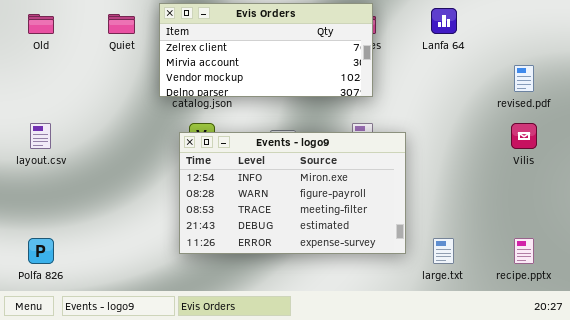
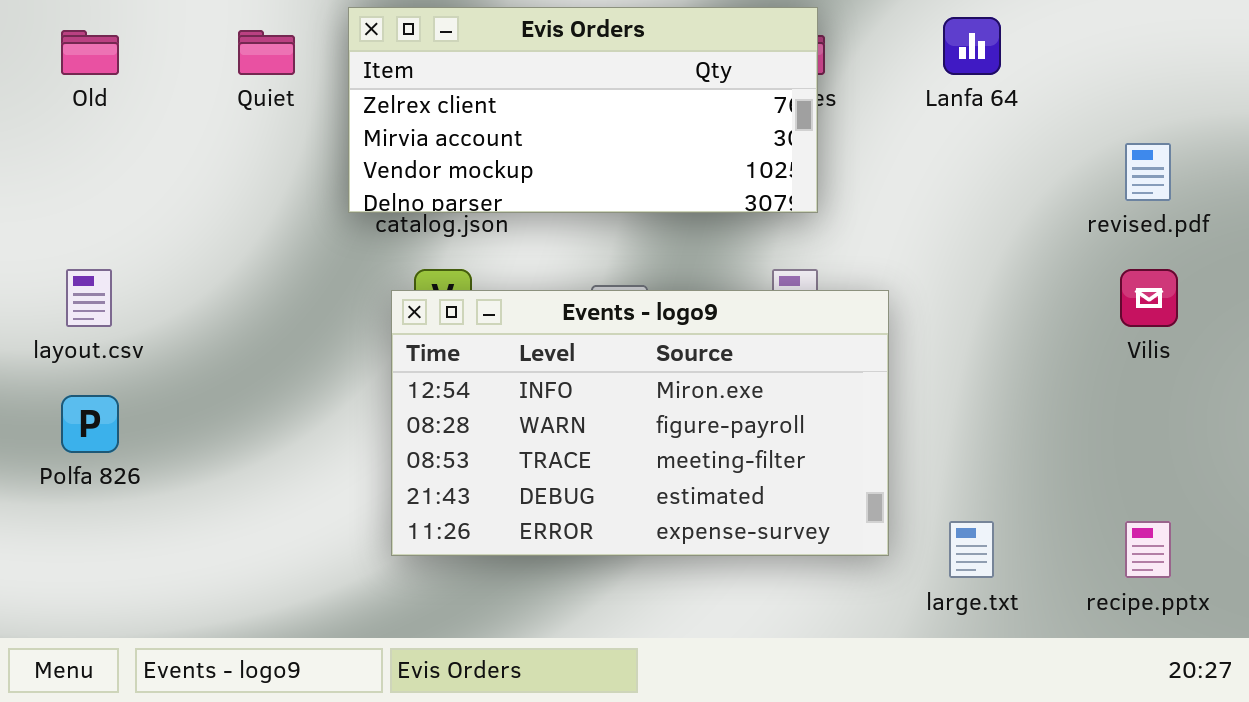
Polfa 826: [28,238,54,264] -> [61,395,119,453], moved

